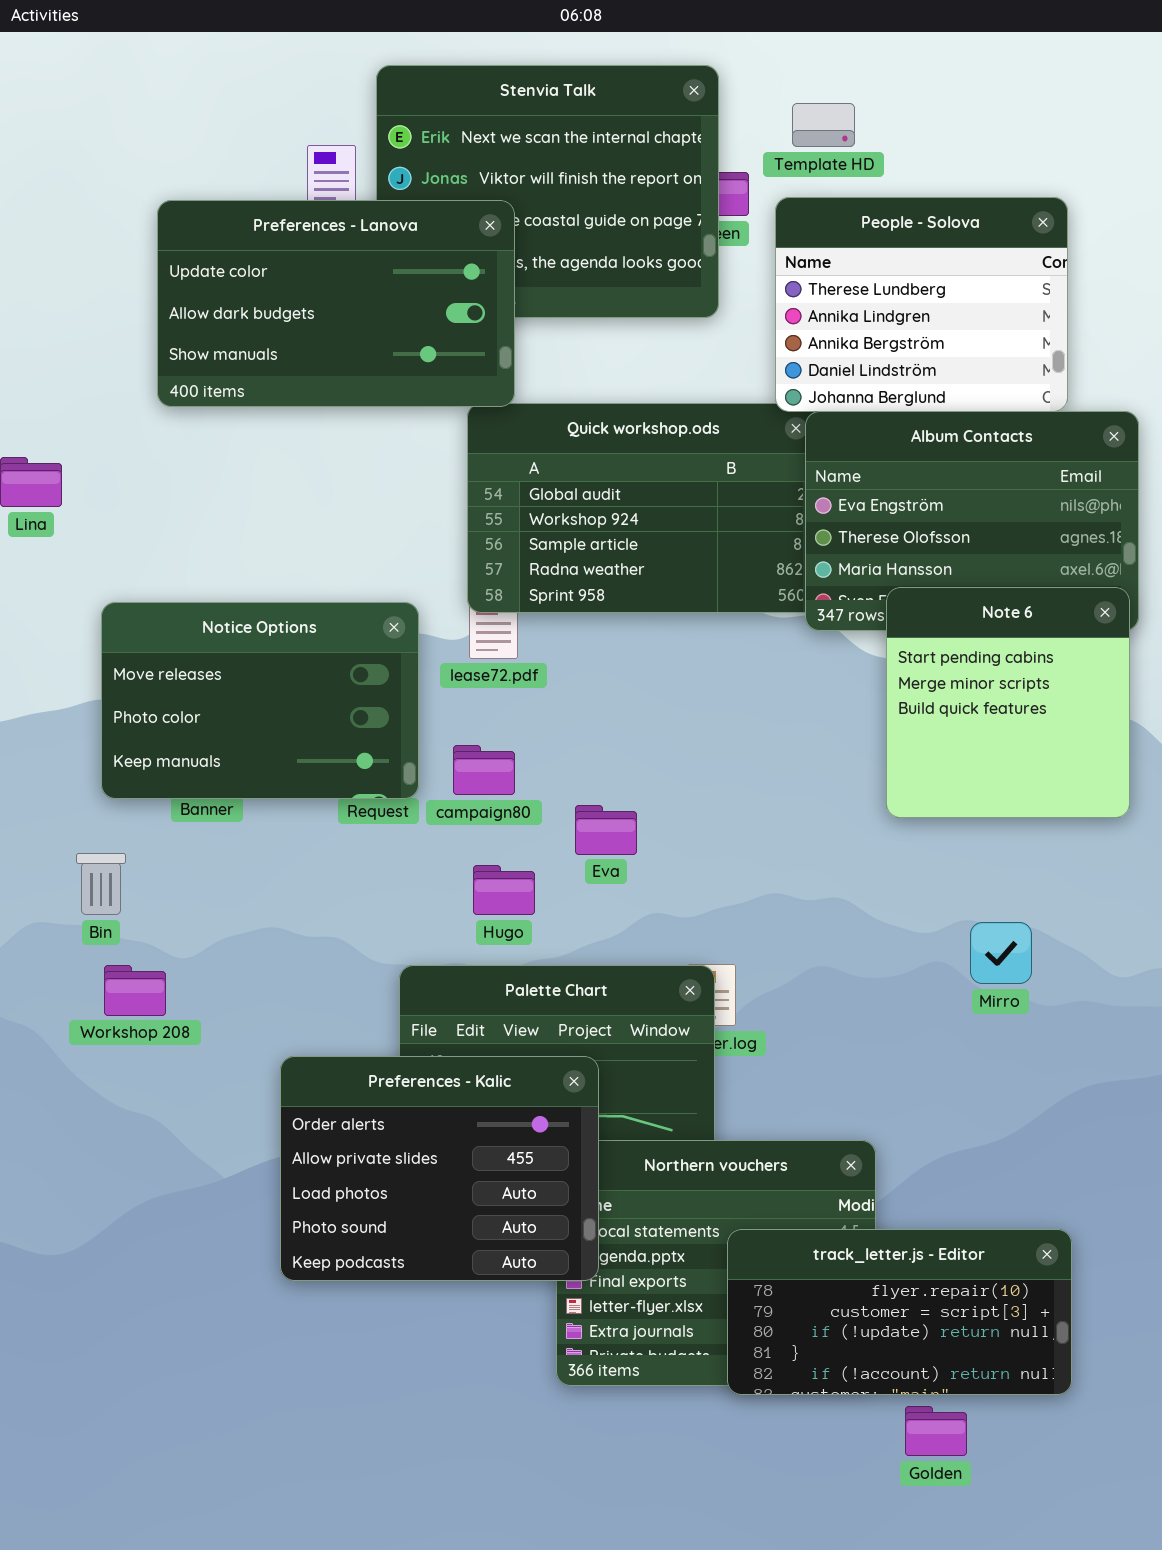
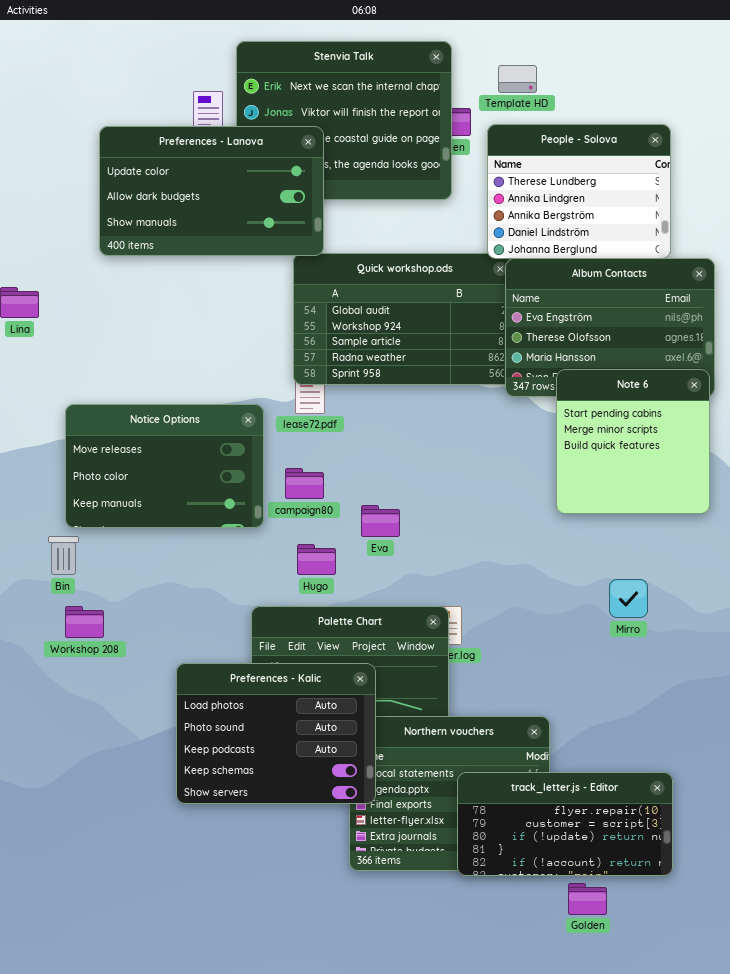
Notice Options: [101,602,419,799] -> [65,404,264,528], moved
Preferences - Kalic: [280,1056,599,1281] -> [176,663,376,804], scrolled down 2 rows

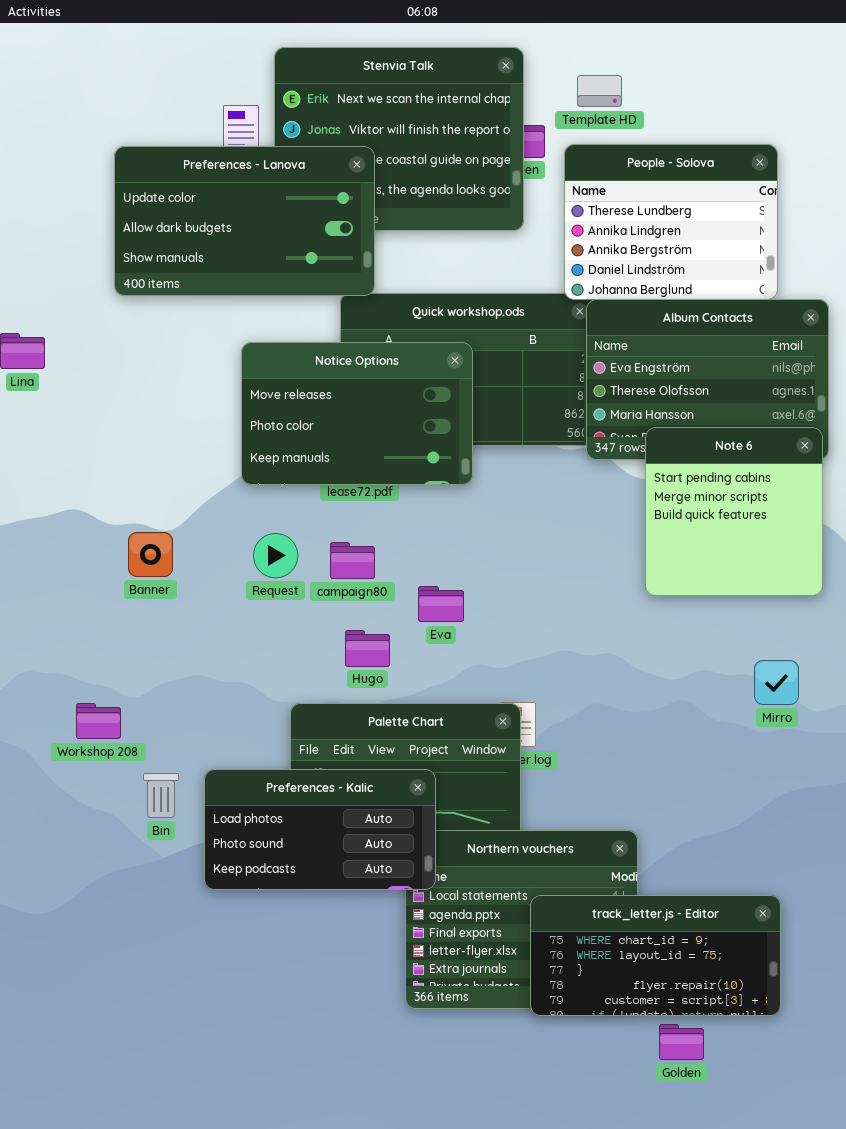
Notice Options: [65,404,264,528] -> [241,342,473,485], moved
Bin: [48,536,79,575] -> [143,773,179,818], moved
Mirro: [609,579,648,618] -> [754,660,799,705], moved
Preferences - Kalic: [176,663,376,804] -> [204,769,436,890], resized
track_letter.js - Editor: [457,772,673,876] -> [530,895,781,1016], scrolled up 3 rows

